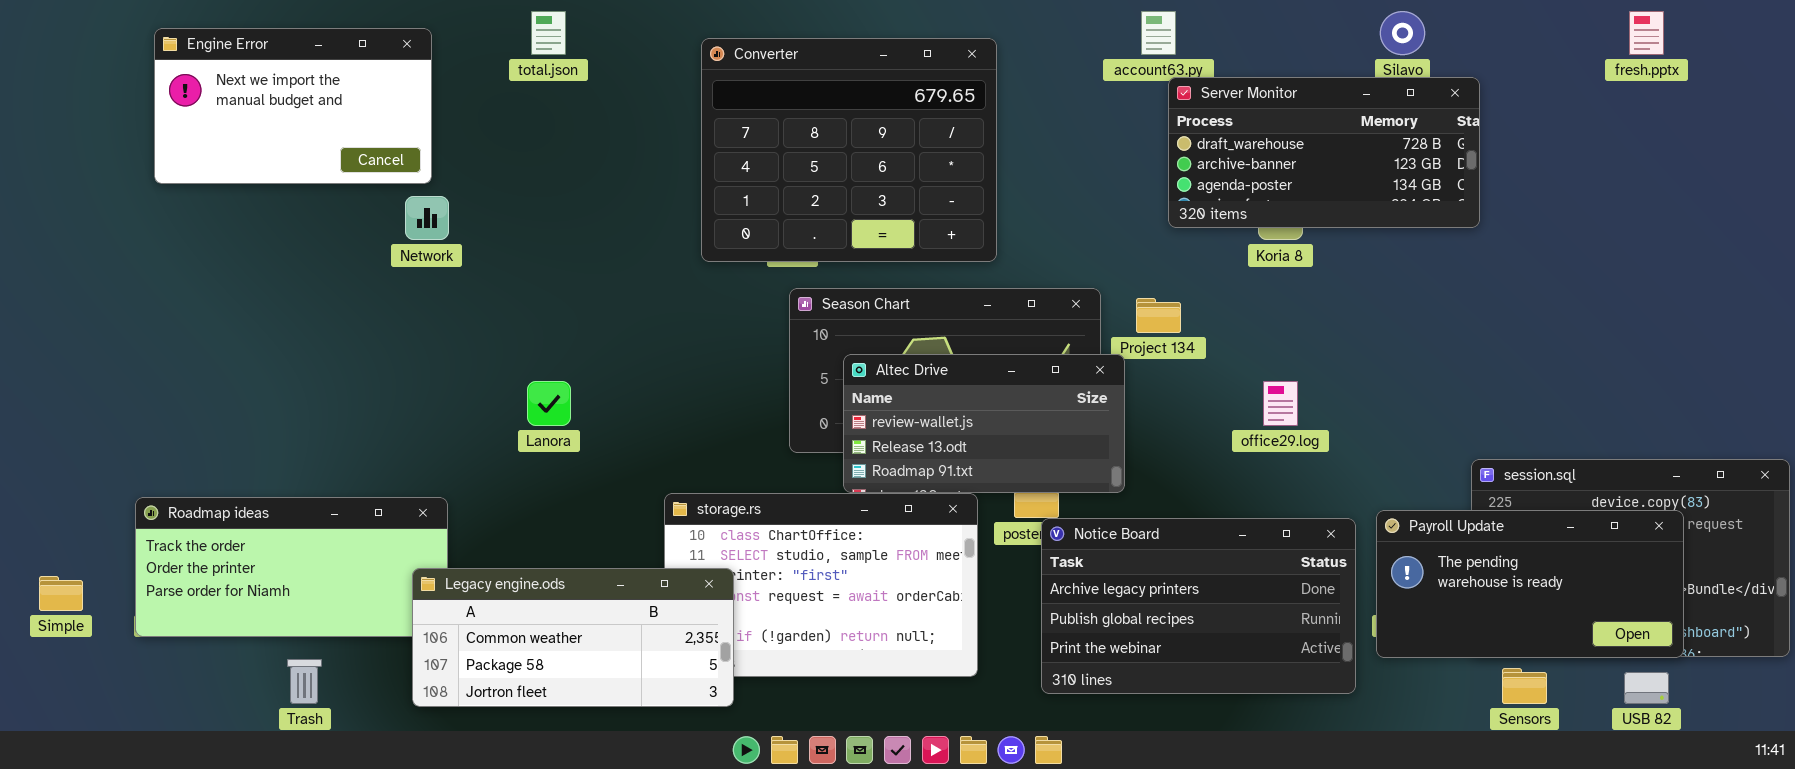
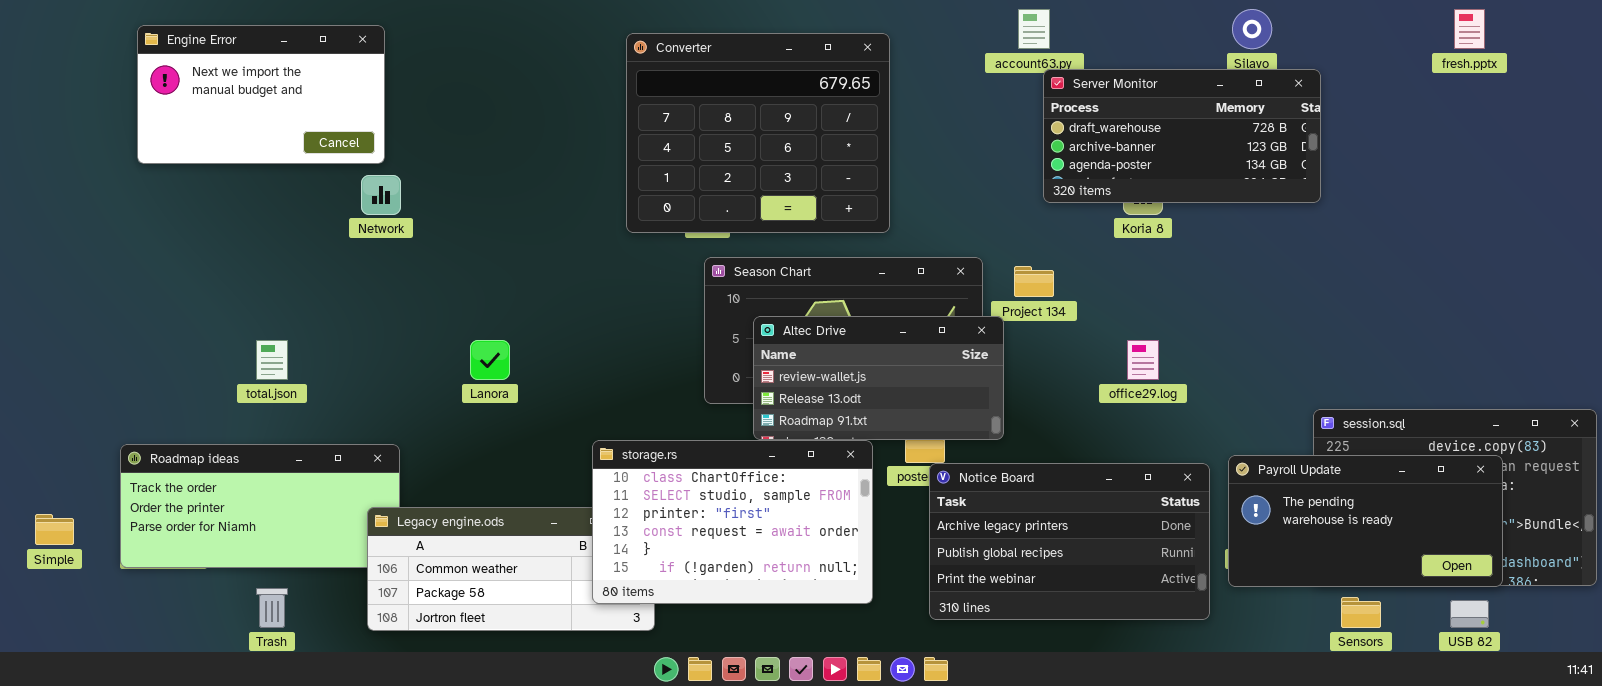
total.json: [531,11,566,55] -> [256,340,288,380], moved
storage.rs: [664,493,978,677] -> [592,440,873,604], raised

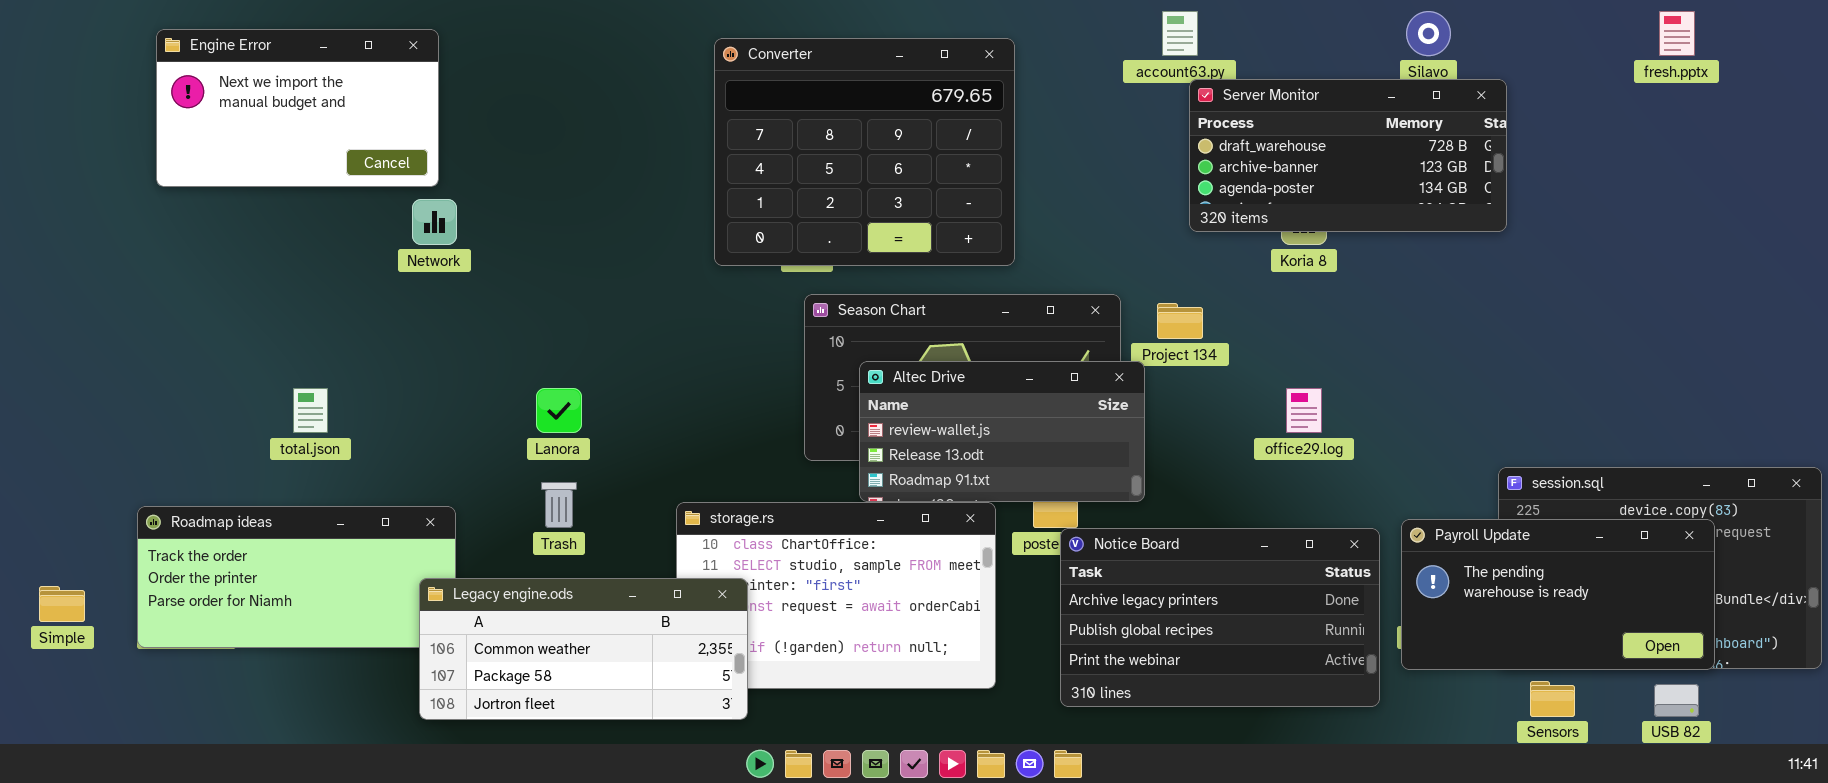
Legacy engine.ods: [367,507,655,631] -> [419,578,748,720], raised
Trash: [256,588,288,628] -> [541,482,577,528], moved

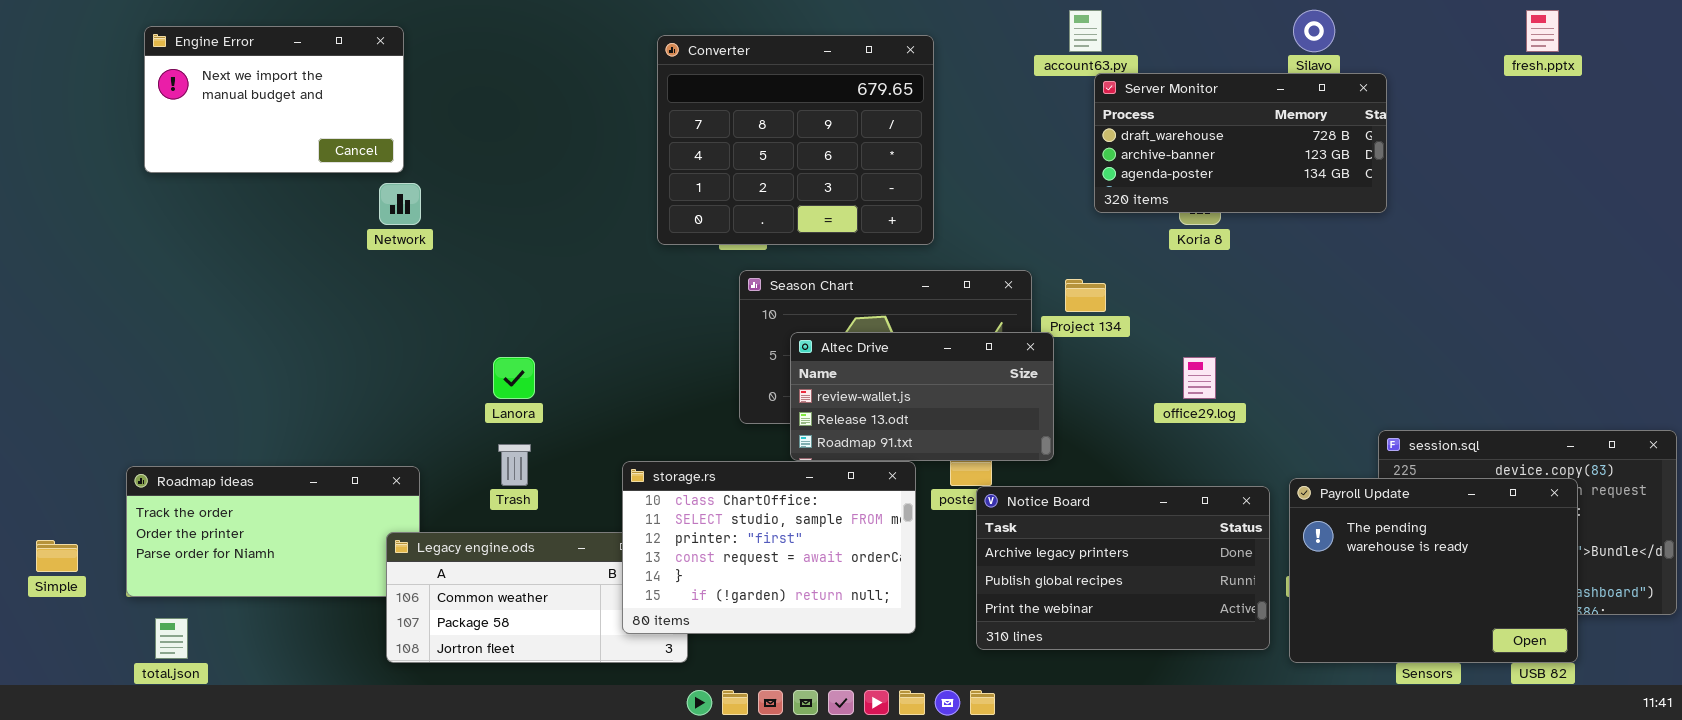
total.json: [293,388,328,433] -> [155,618,188,659], moved
storage.rs: [676,502,996,689] -> [622,461,916,634], raised
Payroll Update: [1401,519,1715,670] -> [1289,478,1578,663], resized

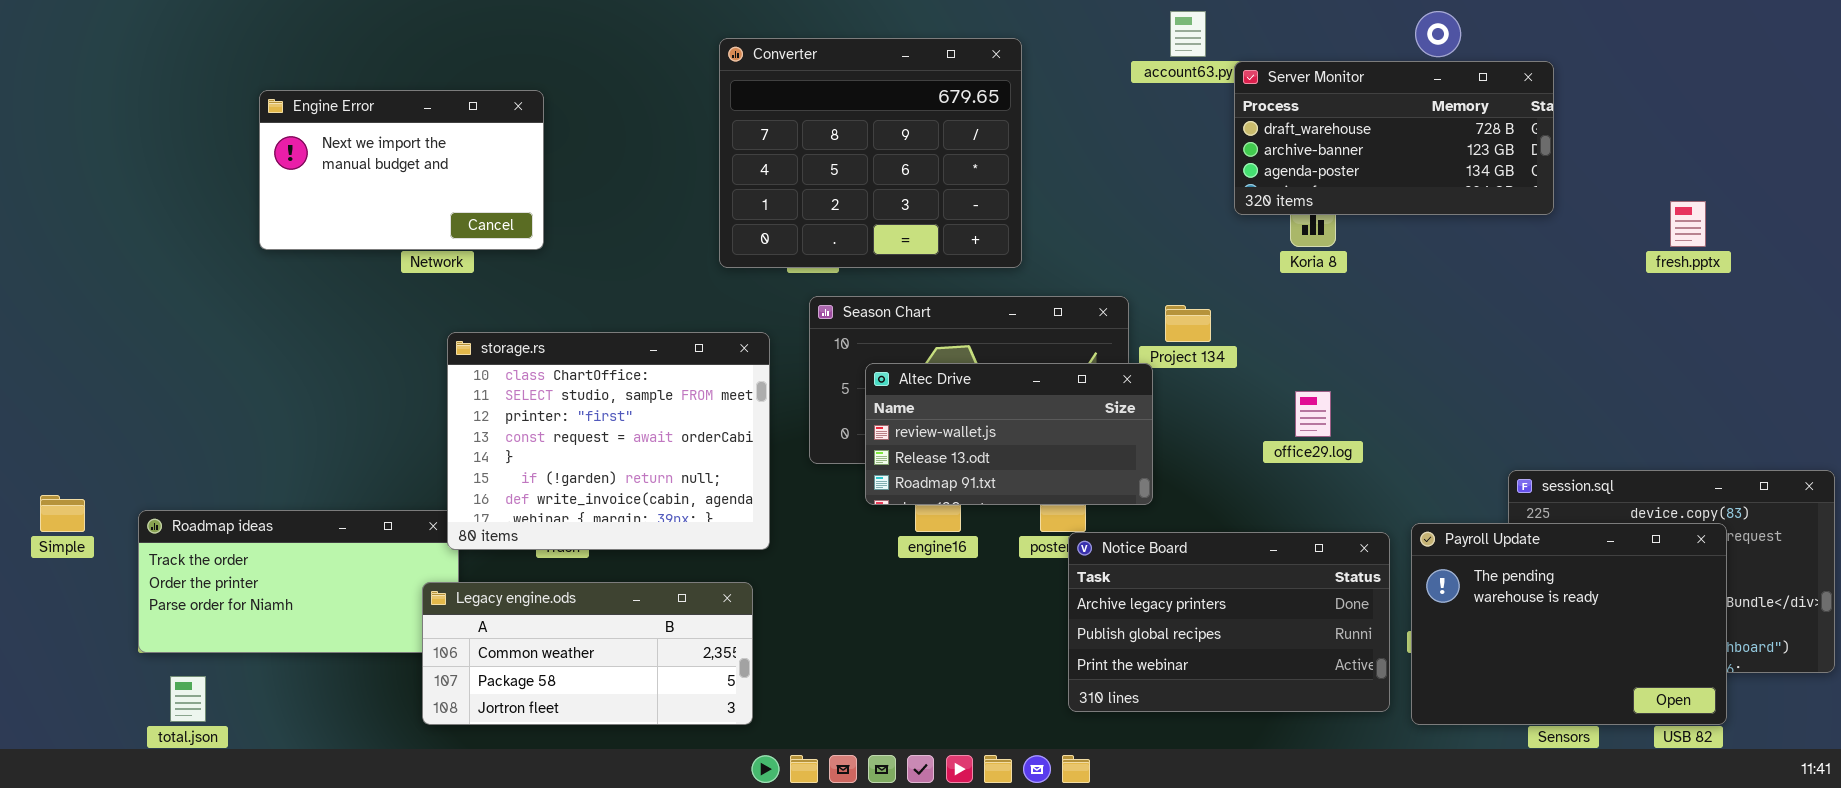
fresh.pptx: [1526,10,1559,52] -> [1670,201,1706,247], moved
Engine Error: [144,26,404,173] -> [259,90,544,250], moved
Server Monitor: [1094,73,1387,213] -> [1234,61,1554,215], moved
storage.rs: [622,461,916,634] -> [447,332,770,550], moved, resized
Simple: [36,540,78,572] -> [40,495,85,532], moved

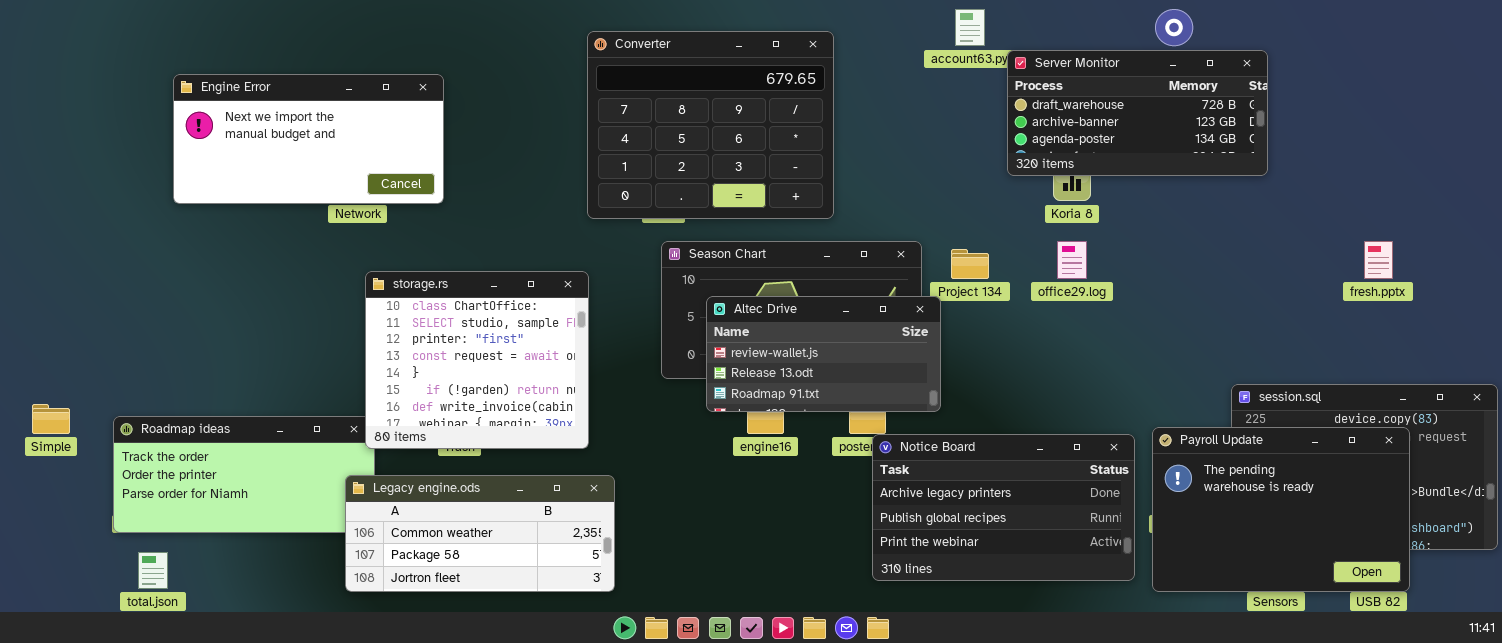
Engine Error: [259,90,544,250] -> [173,74,444,204], resized
fresh.pptx: [1670,201,1706,247] -> [1364,241,1393,279], moved
storage.rs: [447,332,770,550] -> [365,271,589,449], resized
office29.log: [1295,391,1331,437] -> [1057,241,1087,279], moved

